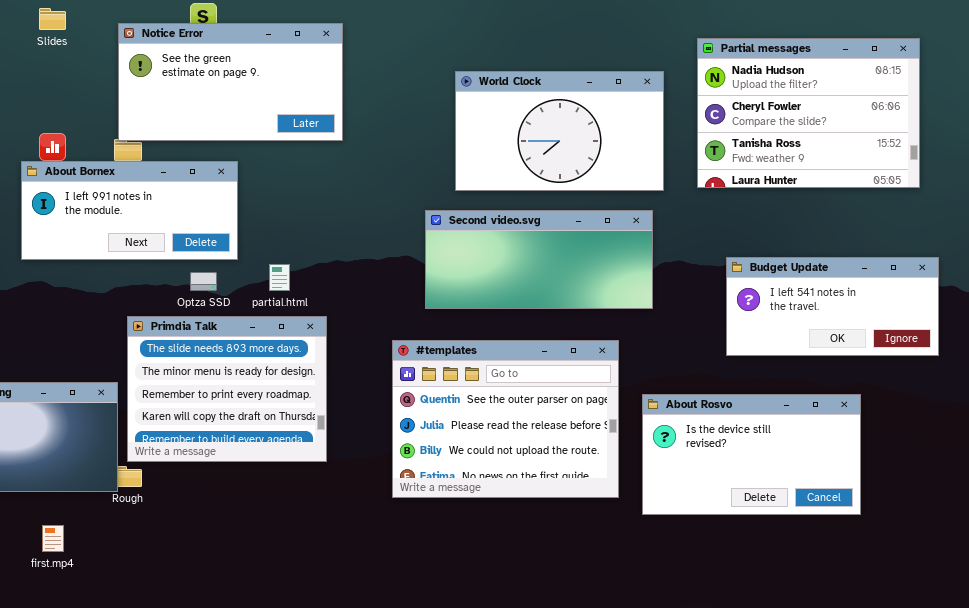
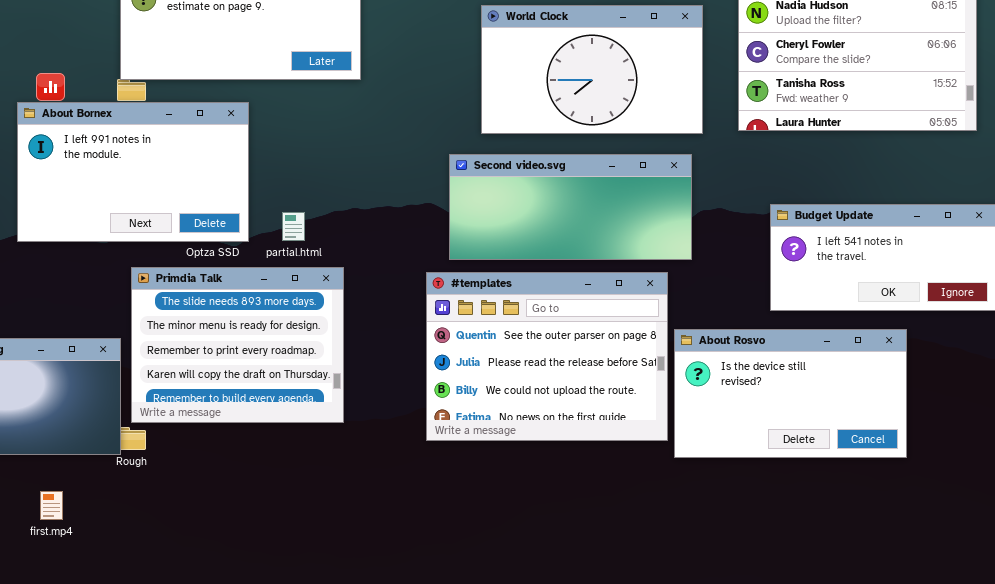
About Bornex: [21,161,238,260] -> [17,102,249,242], resized
#templates: [392,340,619,498] -> [426,272,668,441], moved
About Rosvo: [642,394,861,515] -> [674,329,907,458], moved

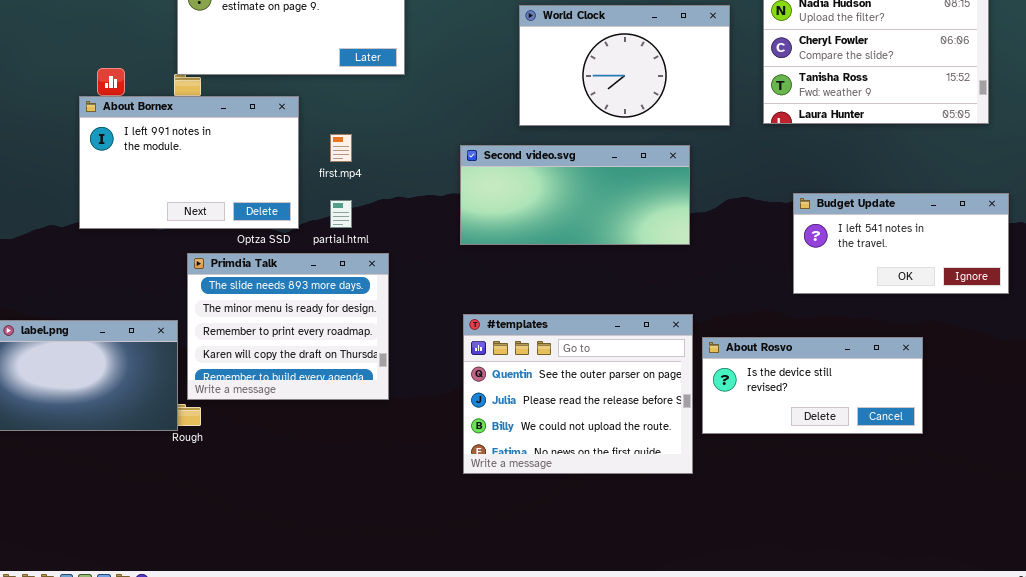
Second video.svg: [449,154,692,260] -> [460,145,690,245], moved
#templates: [426,272,668,441] -> [463,314,693,474], moved
About Rosvo: [674,329,907,458] -> [702,337,923,434], resized
first.mp4: [40,491,63,520] -> [330,134,352,162], moved

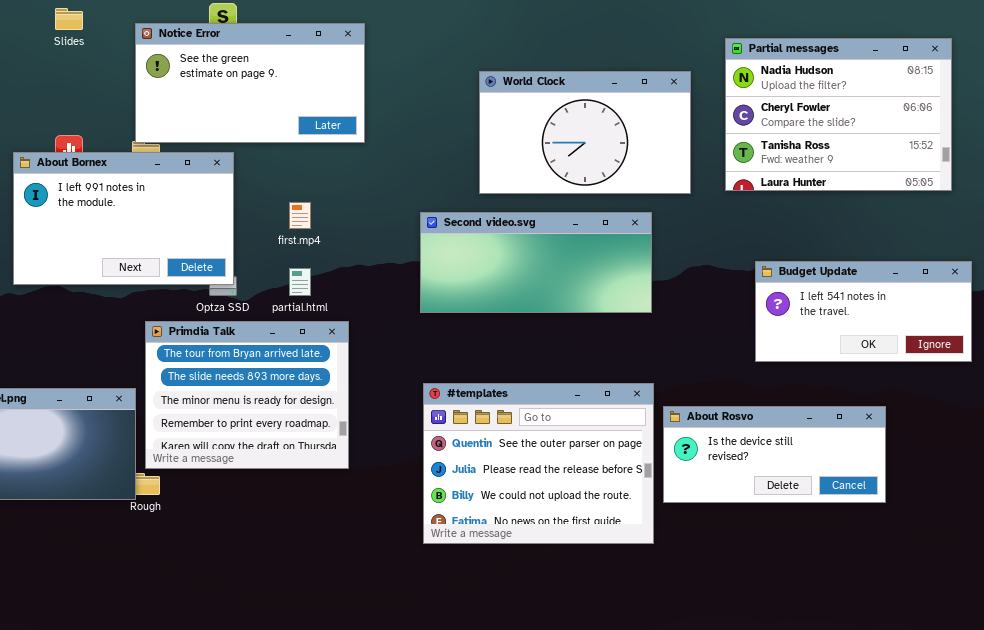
About Bornex: [79,96,299,229] -> [13,152,234,285], moved
Primdia Talk: [187,253,389,400] -> [145,321,349,469], scrolled up 1 row

